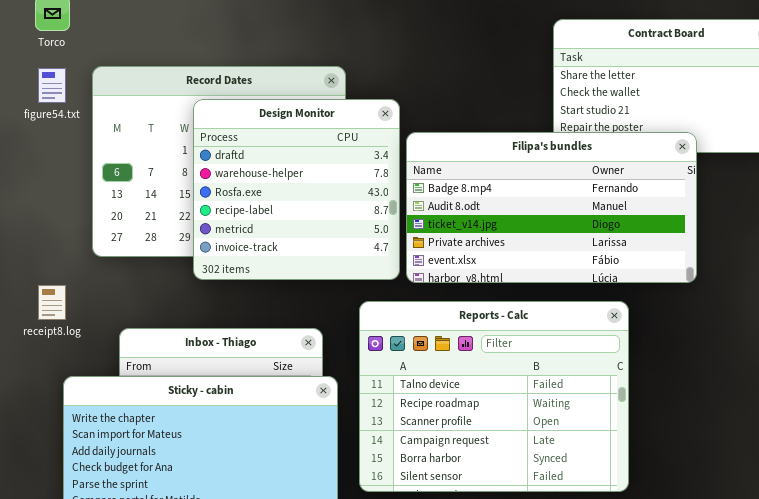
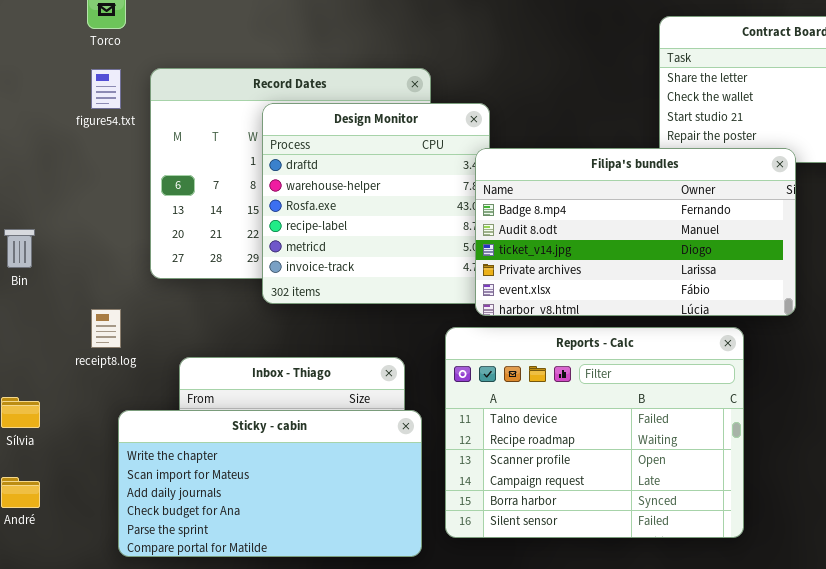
Filipa's bundles: [406,132,697,283] -> [475,148,796,316], moved

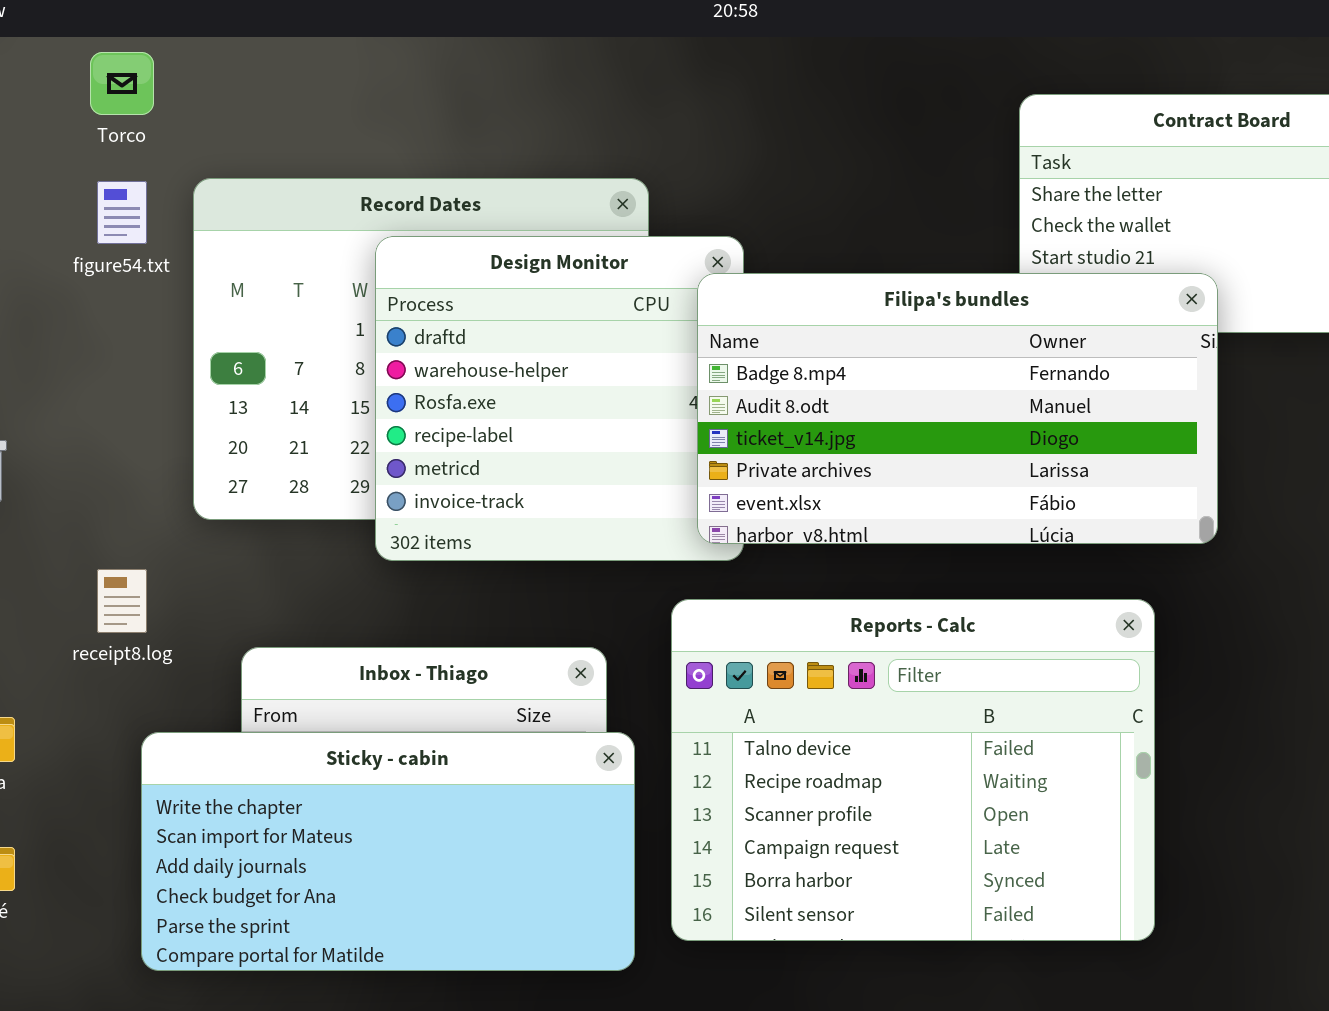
Filipa's bundles: [475,148,796,316] -> [697,273,1218,544], moved

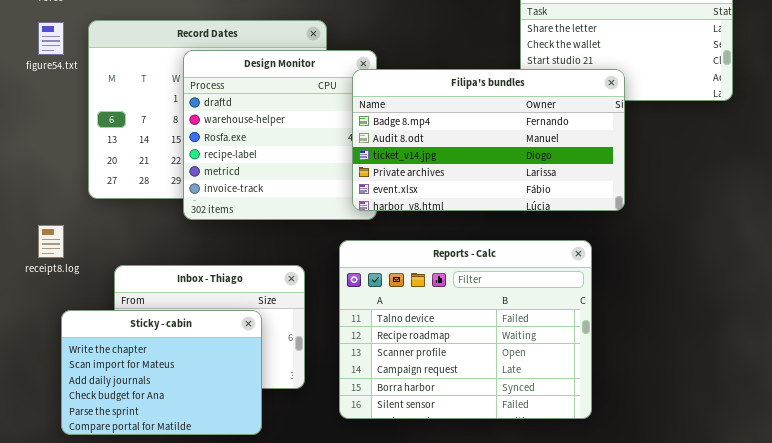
Sticky - cabin: [141,732,635,971] -> [61,310,262,435], resized

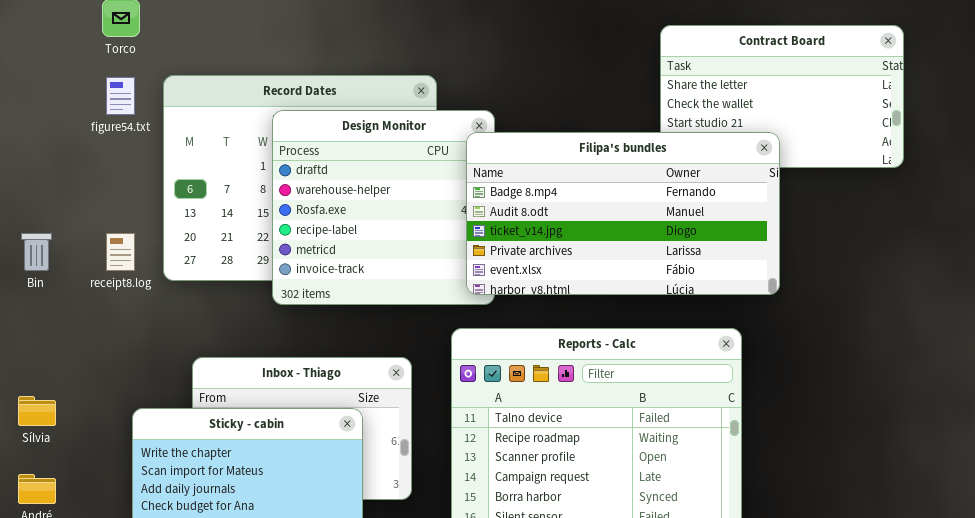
receipt8.log: [38,225,64,258] -> [106,233,135,271], moved

